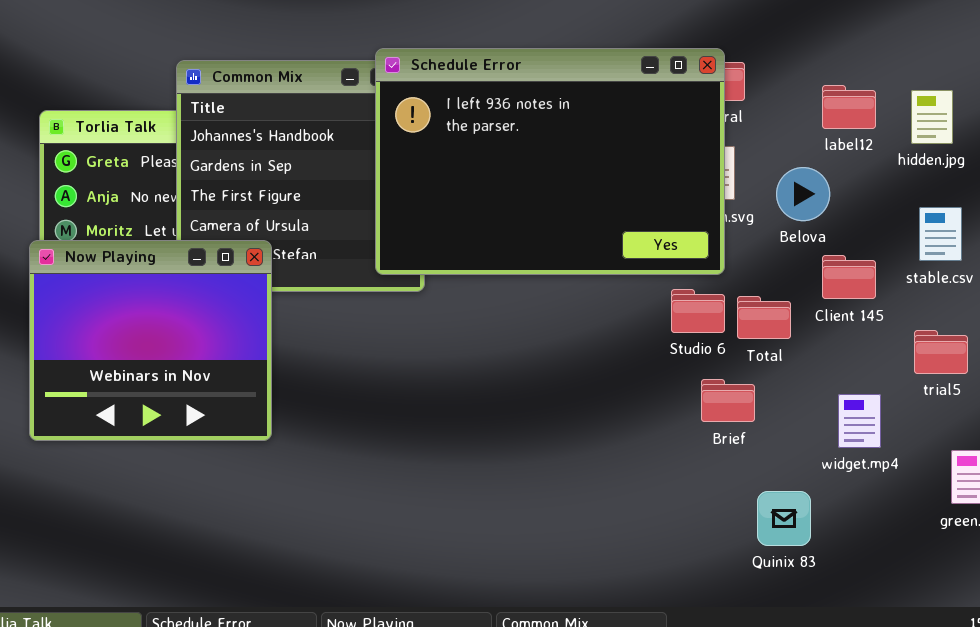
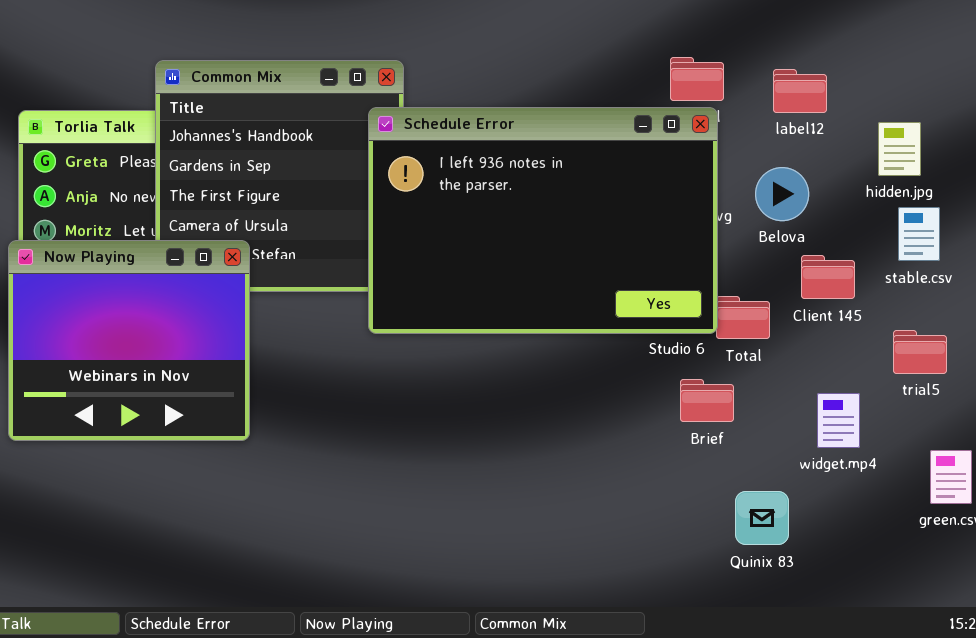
Schedule Error: [375,48,725,275] -> [368,107,718,334], moved
label12: [822,85,876,129] -> [773,69,827,113], moved
hidden.jpg: [911,90,953,144] -> [878,122,921,176], moved

